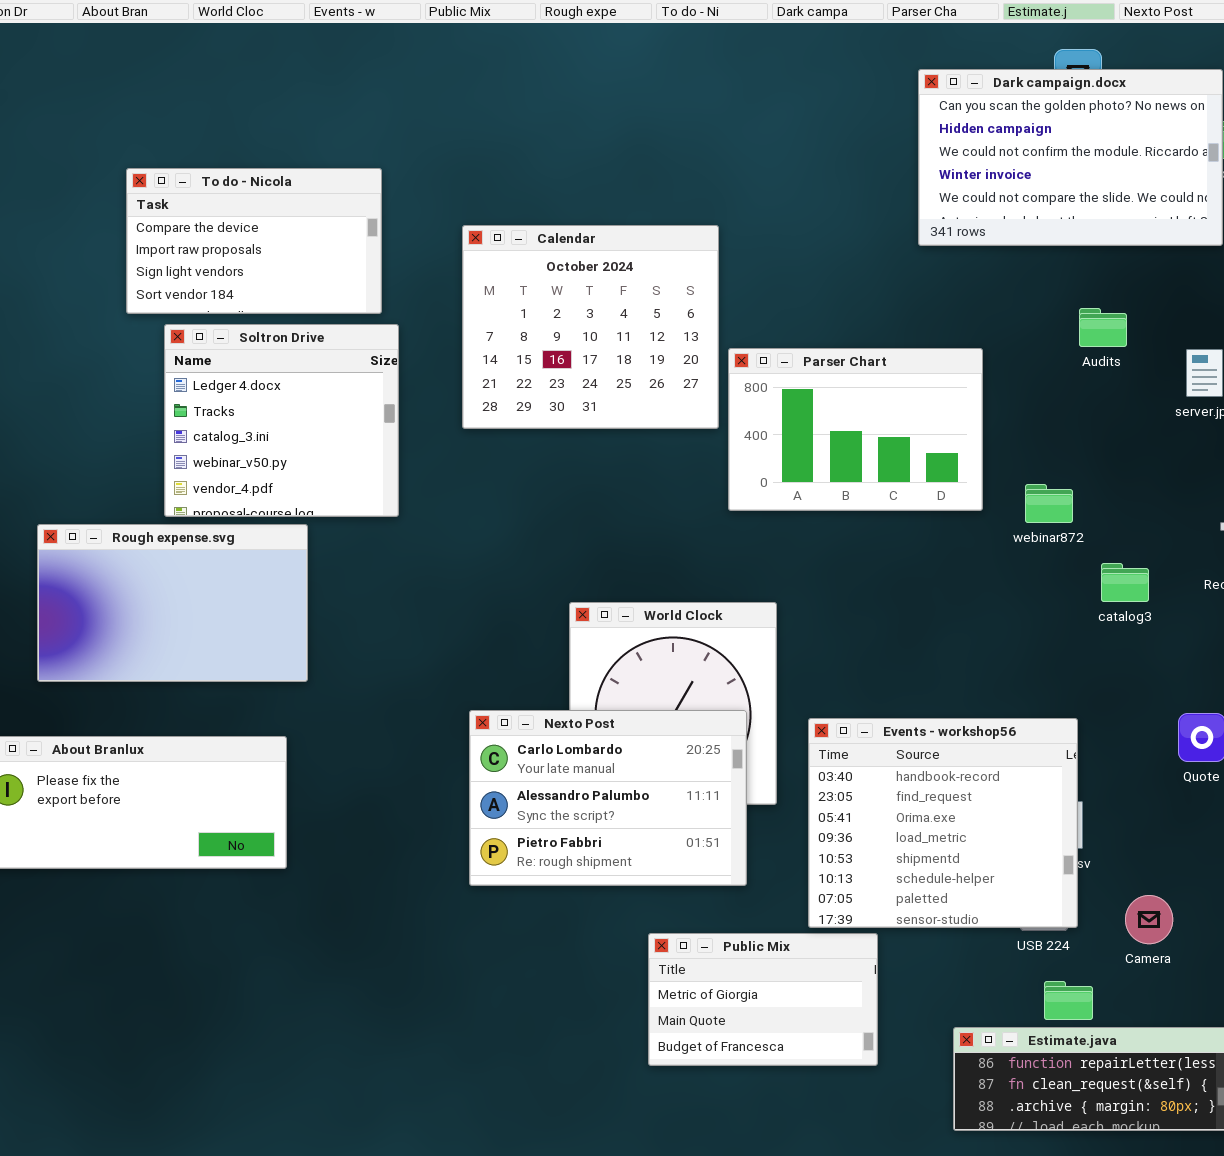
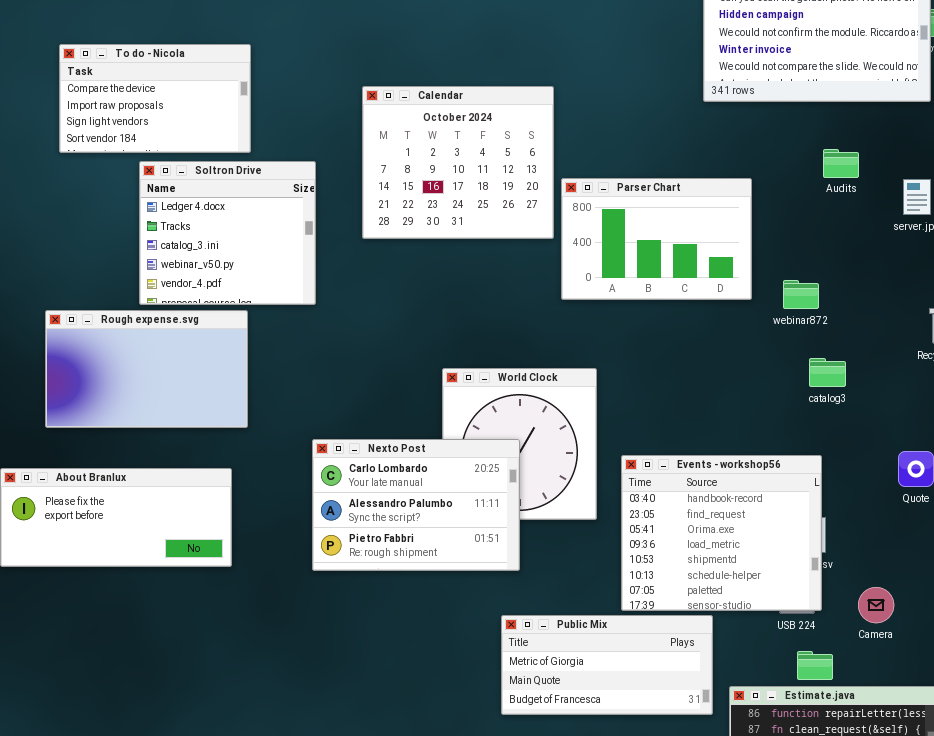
To do - Nicola: [126,168,382,314] -> [59,44,251,153], moved
catalog3: [1101,563,1149,602] -> [809,358,846,387], moved
Nexto Post: [469,710,747,886] -> [312,439,520,571], moved
Public Mix: [648,933,878,1066] -> [501,615,713,715], resized

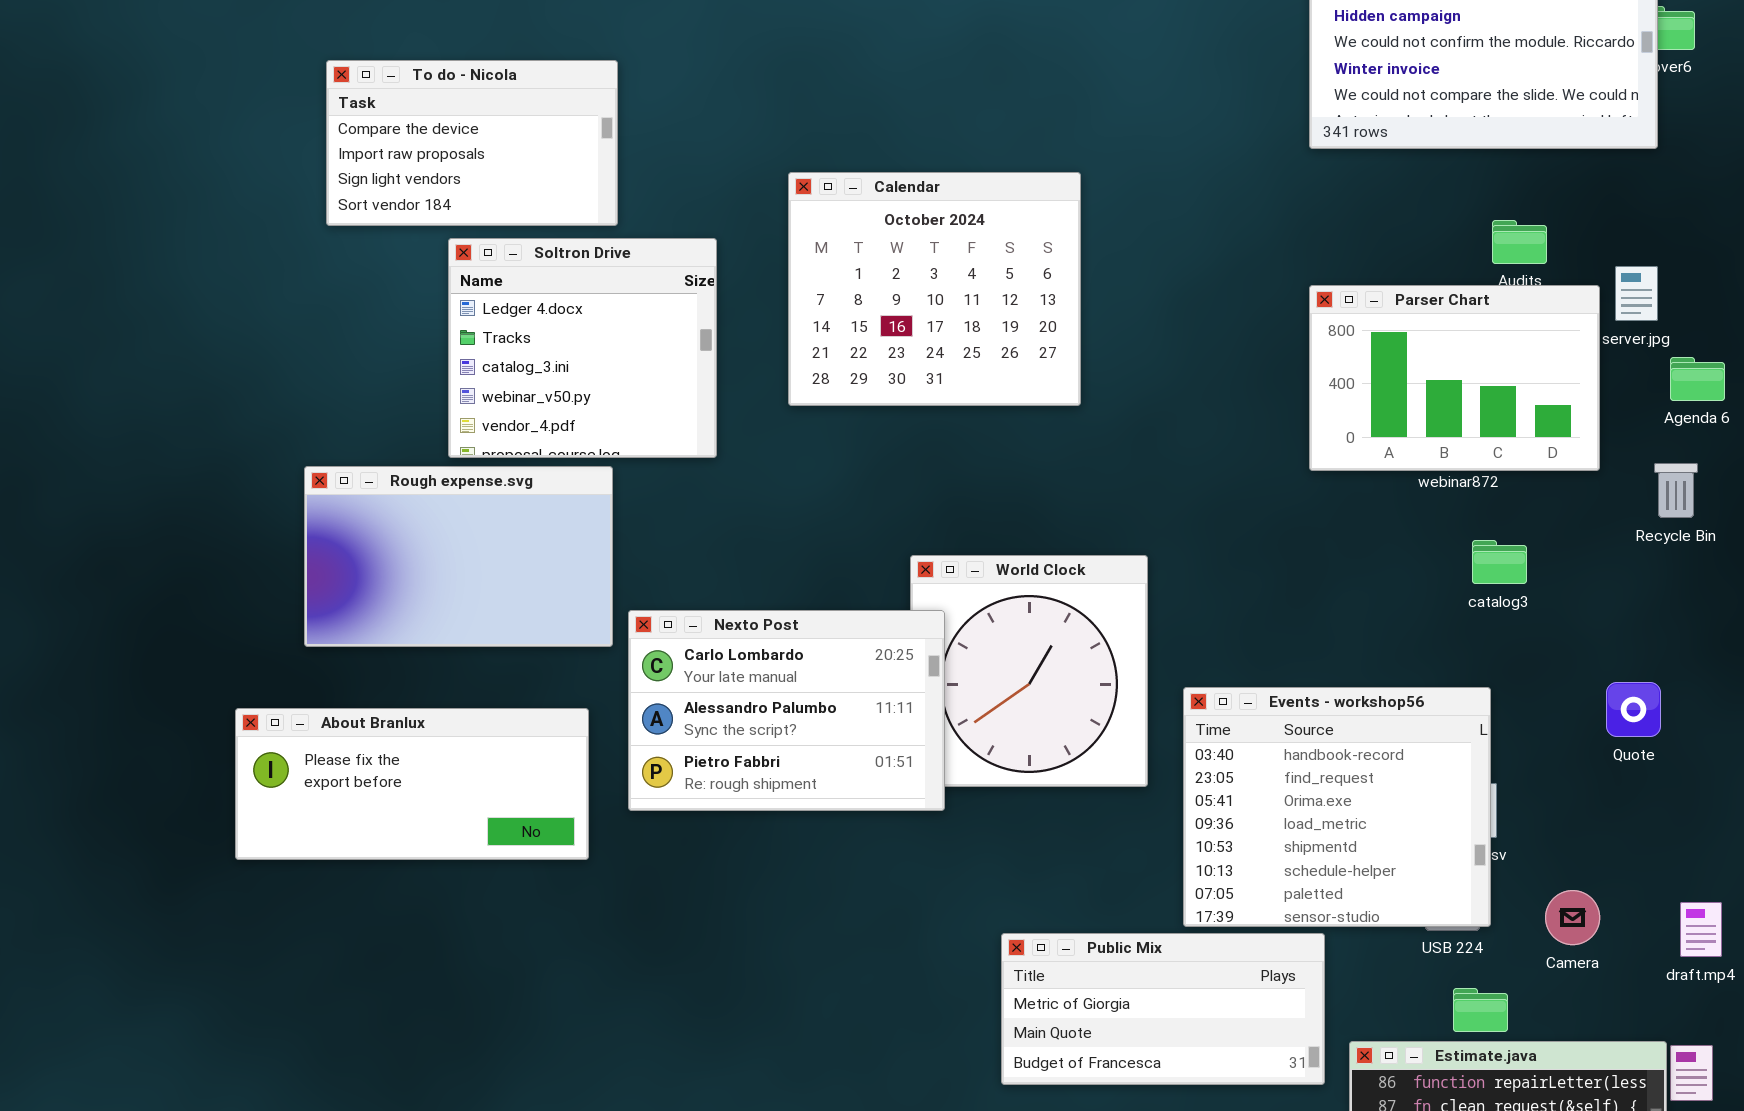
Calendar: [362,86,554,239] -> [788,172,1081,406], moved
Parser Chart: [561,178,752,300] -> [1309,285,1600,471], moved
Nexto Post: [312,439,520,571] -> [628,610,945,811], moved

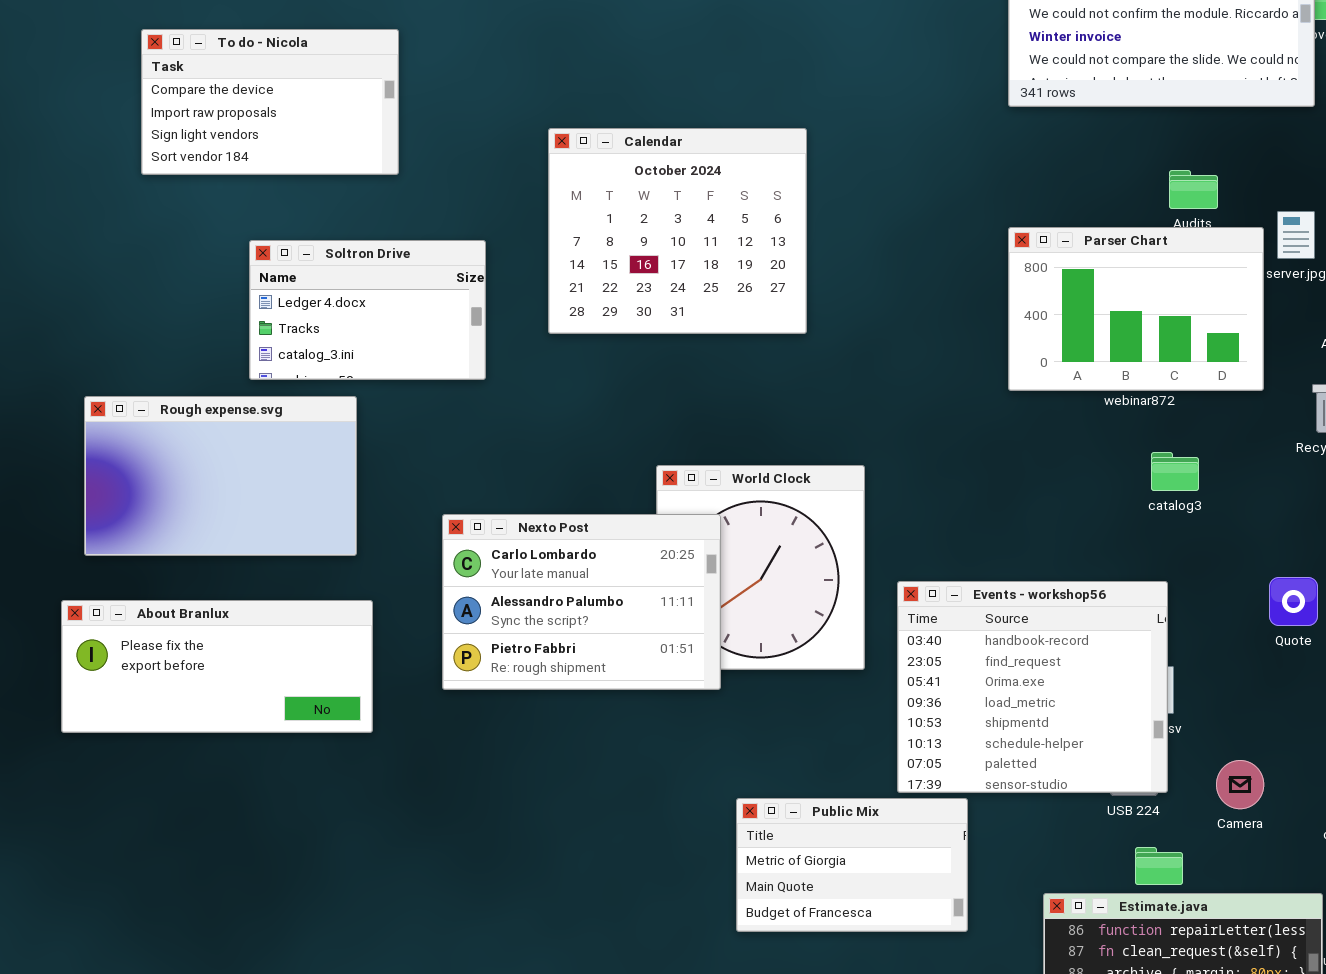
Soltron Drive: [448,238,717,458] -> [249,240,486,380], resized
Rough expense.svg: [304,466,613,647] -> [84,396,357,556], moved
Nexto Post: [628,610,945,811] -> [442,514,721,690], moved
Public Mix: [1001,933,1325,1085] -> [736,798,968,932], resized

